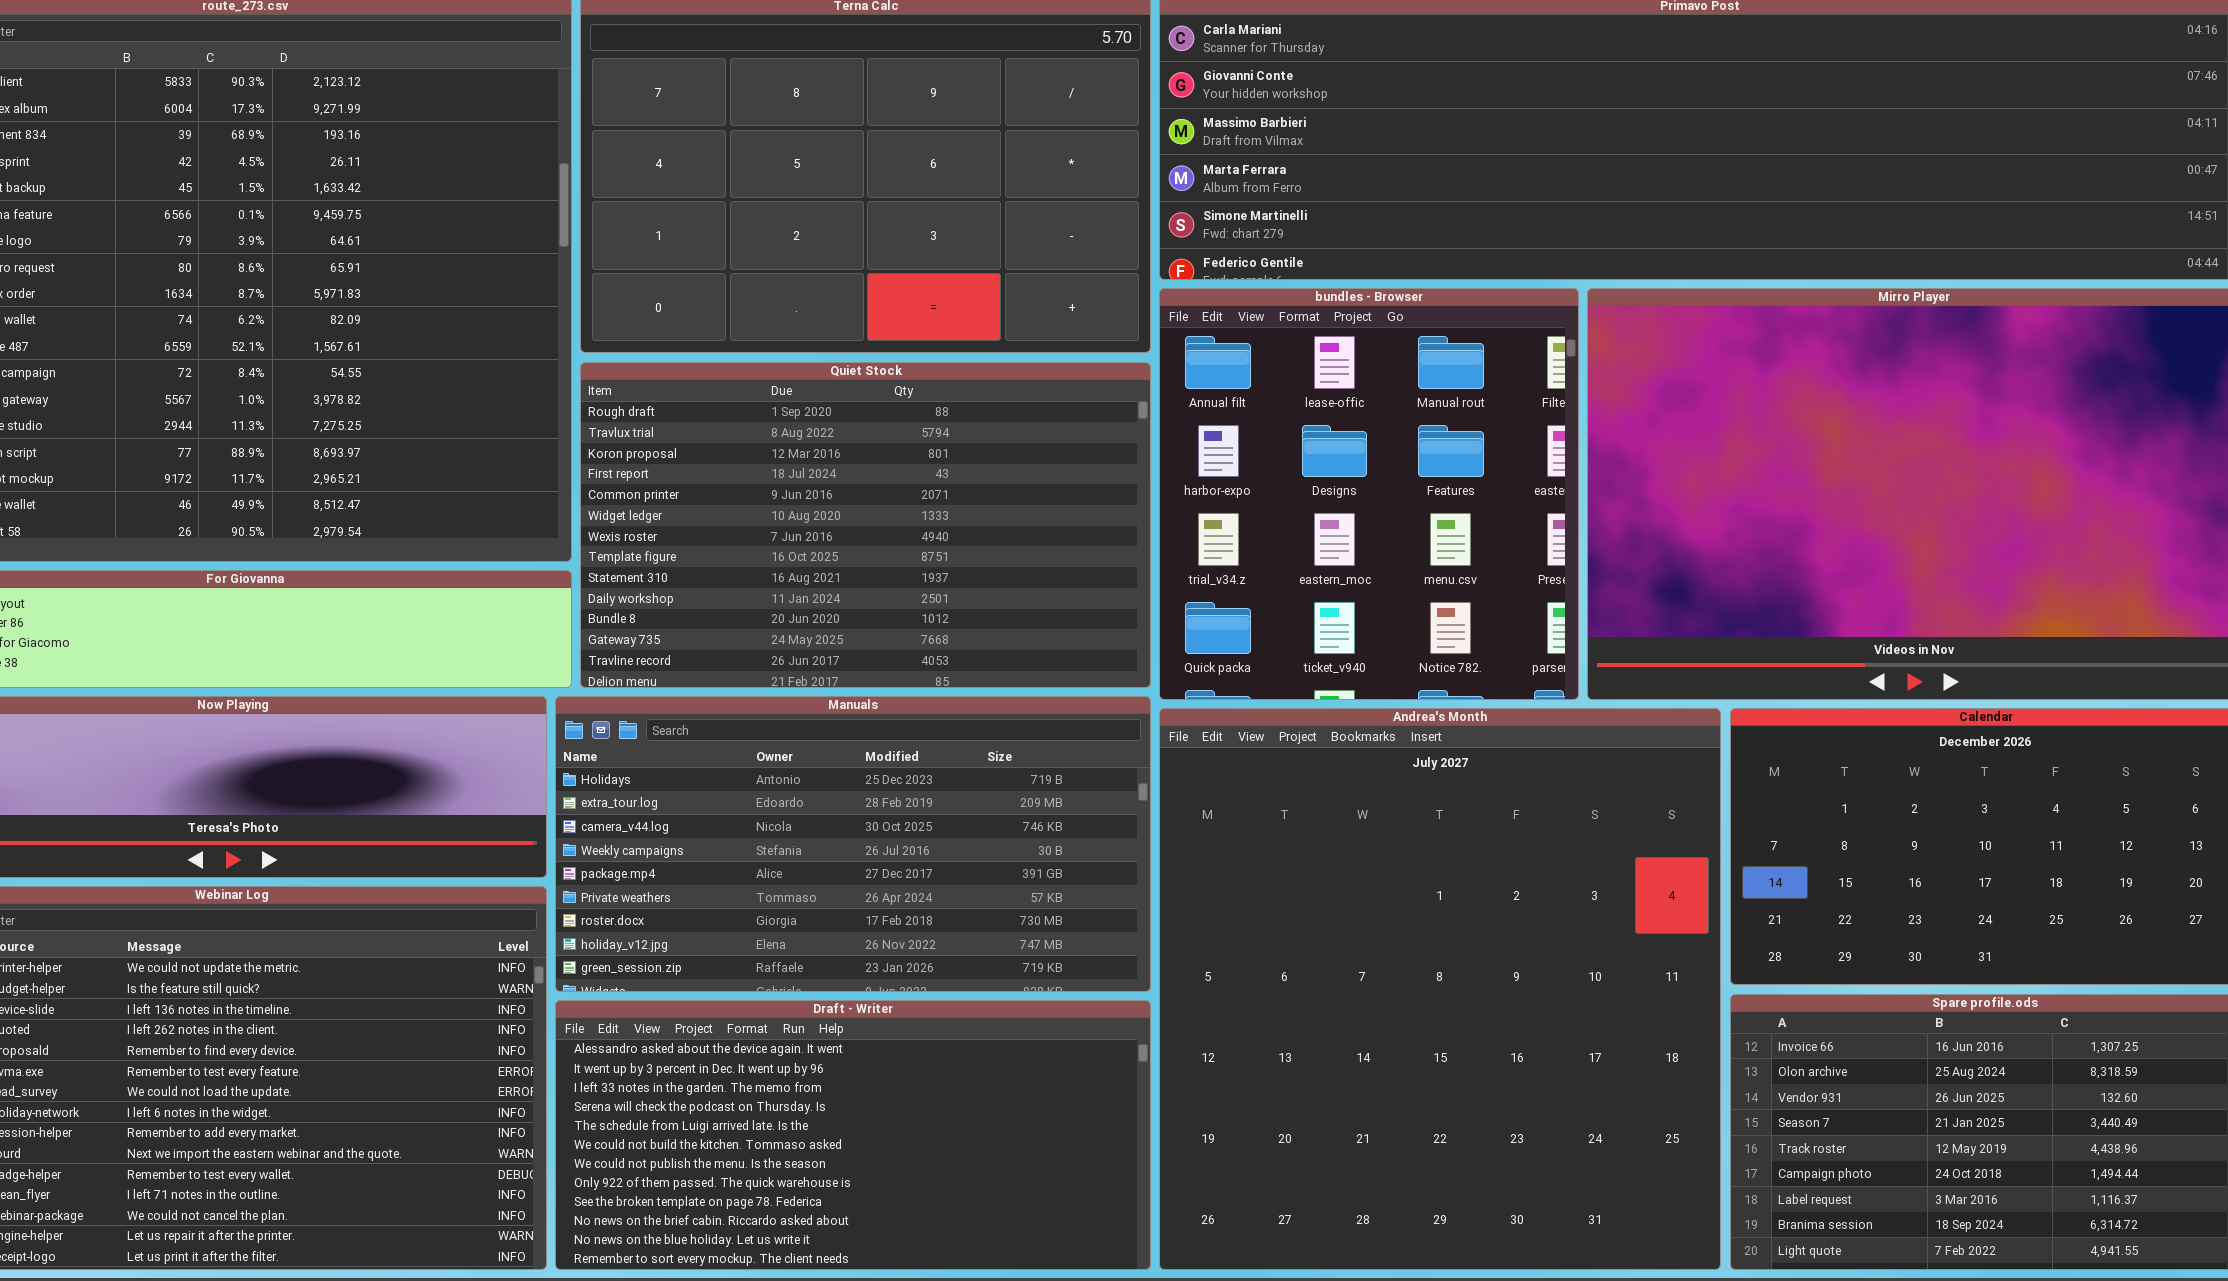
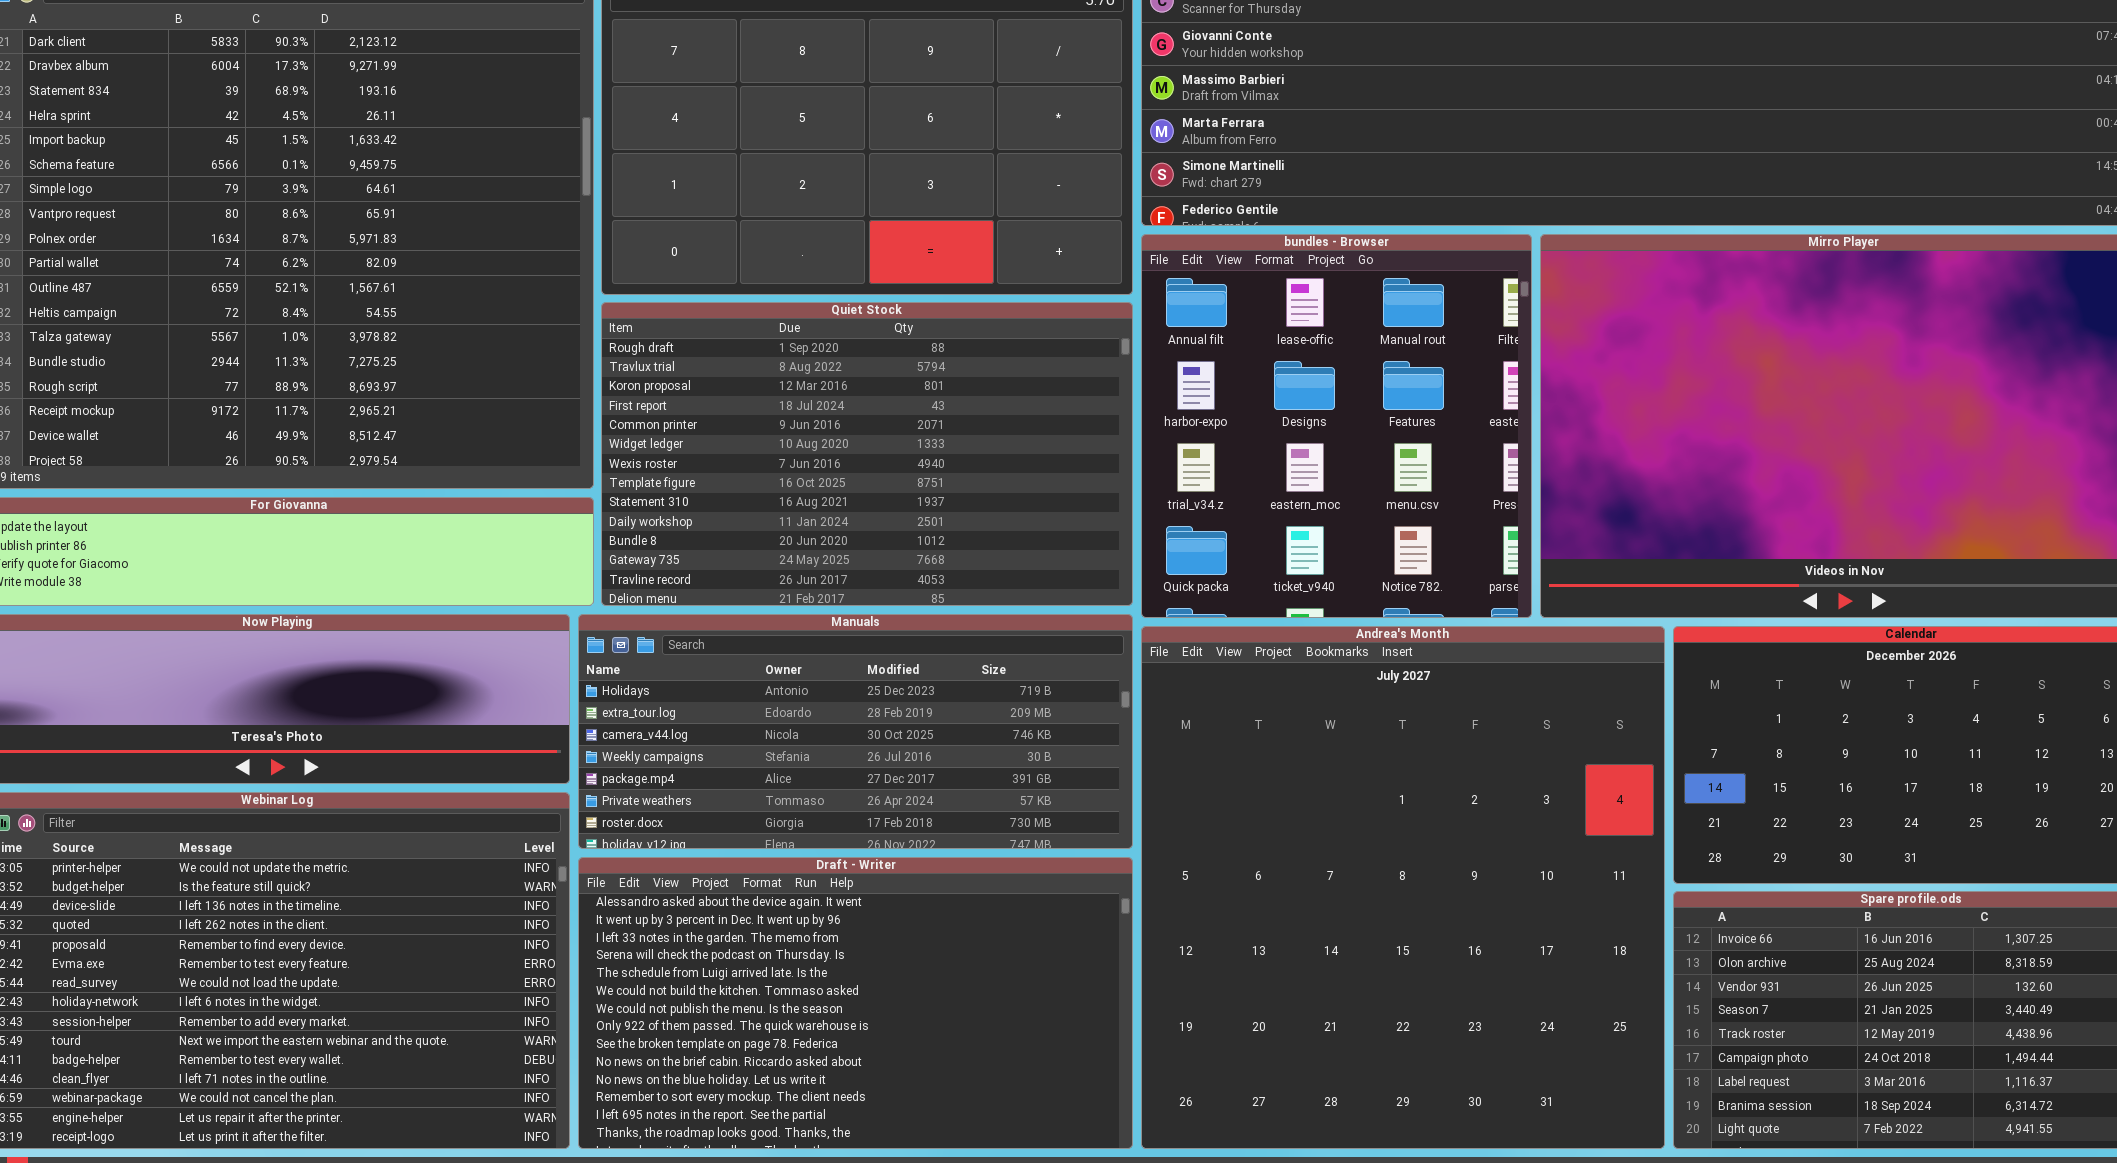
Manuals: [555,696,1151,992] -> [578,614,1133,849], resized
Draft - Writer: [555,1000,1151,1270] -> [578,857,1133,1149], resized

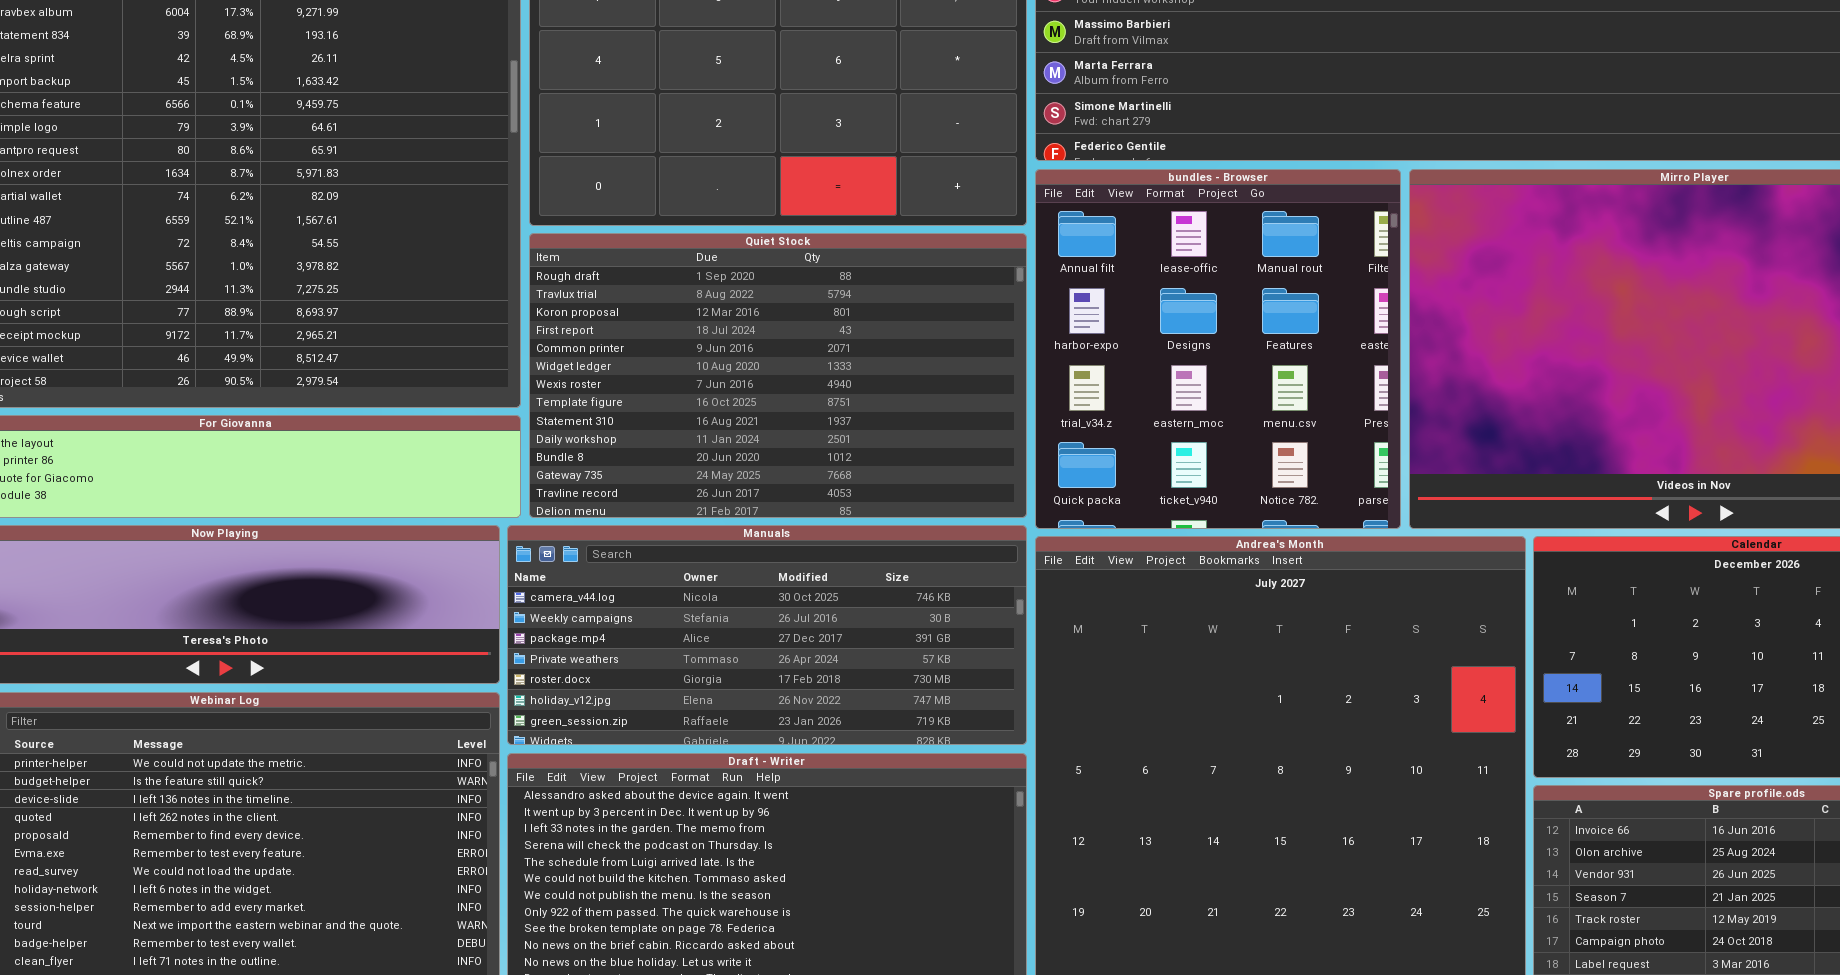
Manuals: [578,614,1133,849] -> [507,525,1027,745], scrolled down 2 rows

